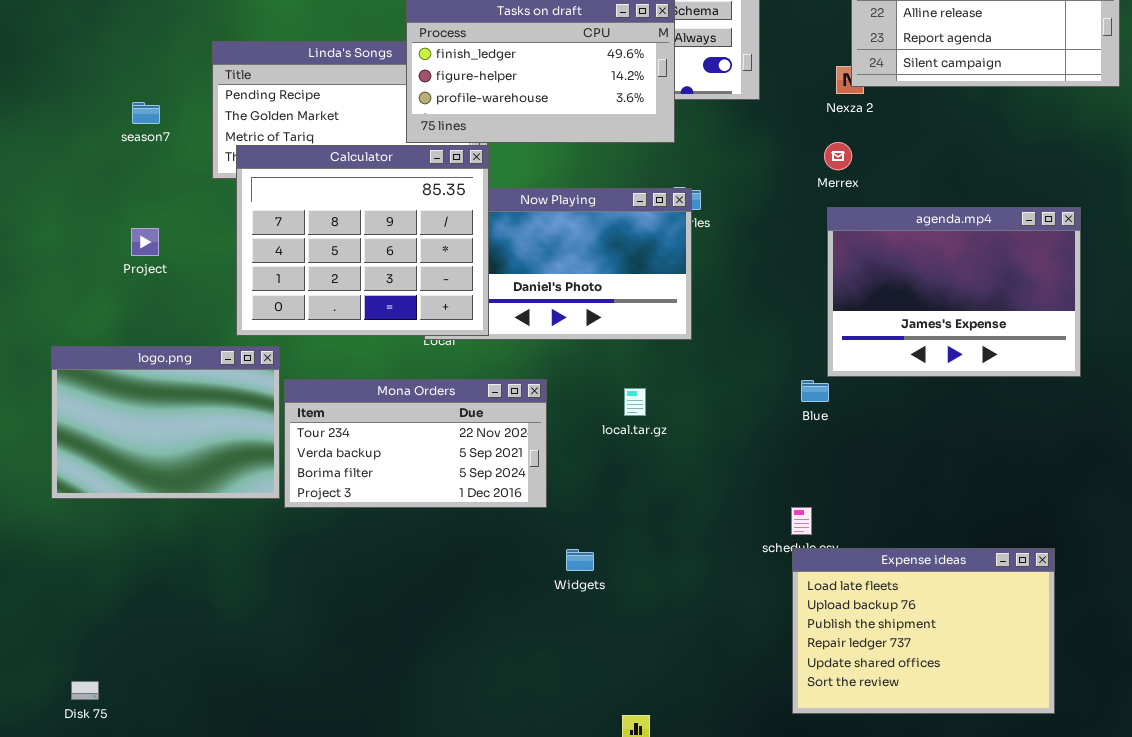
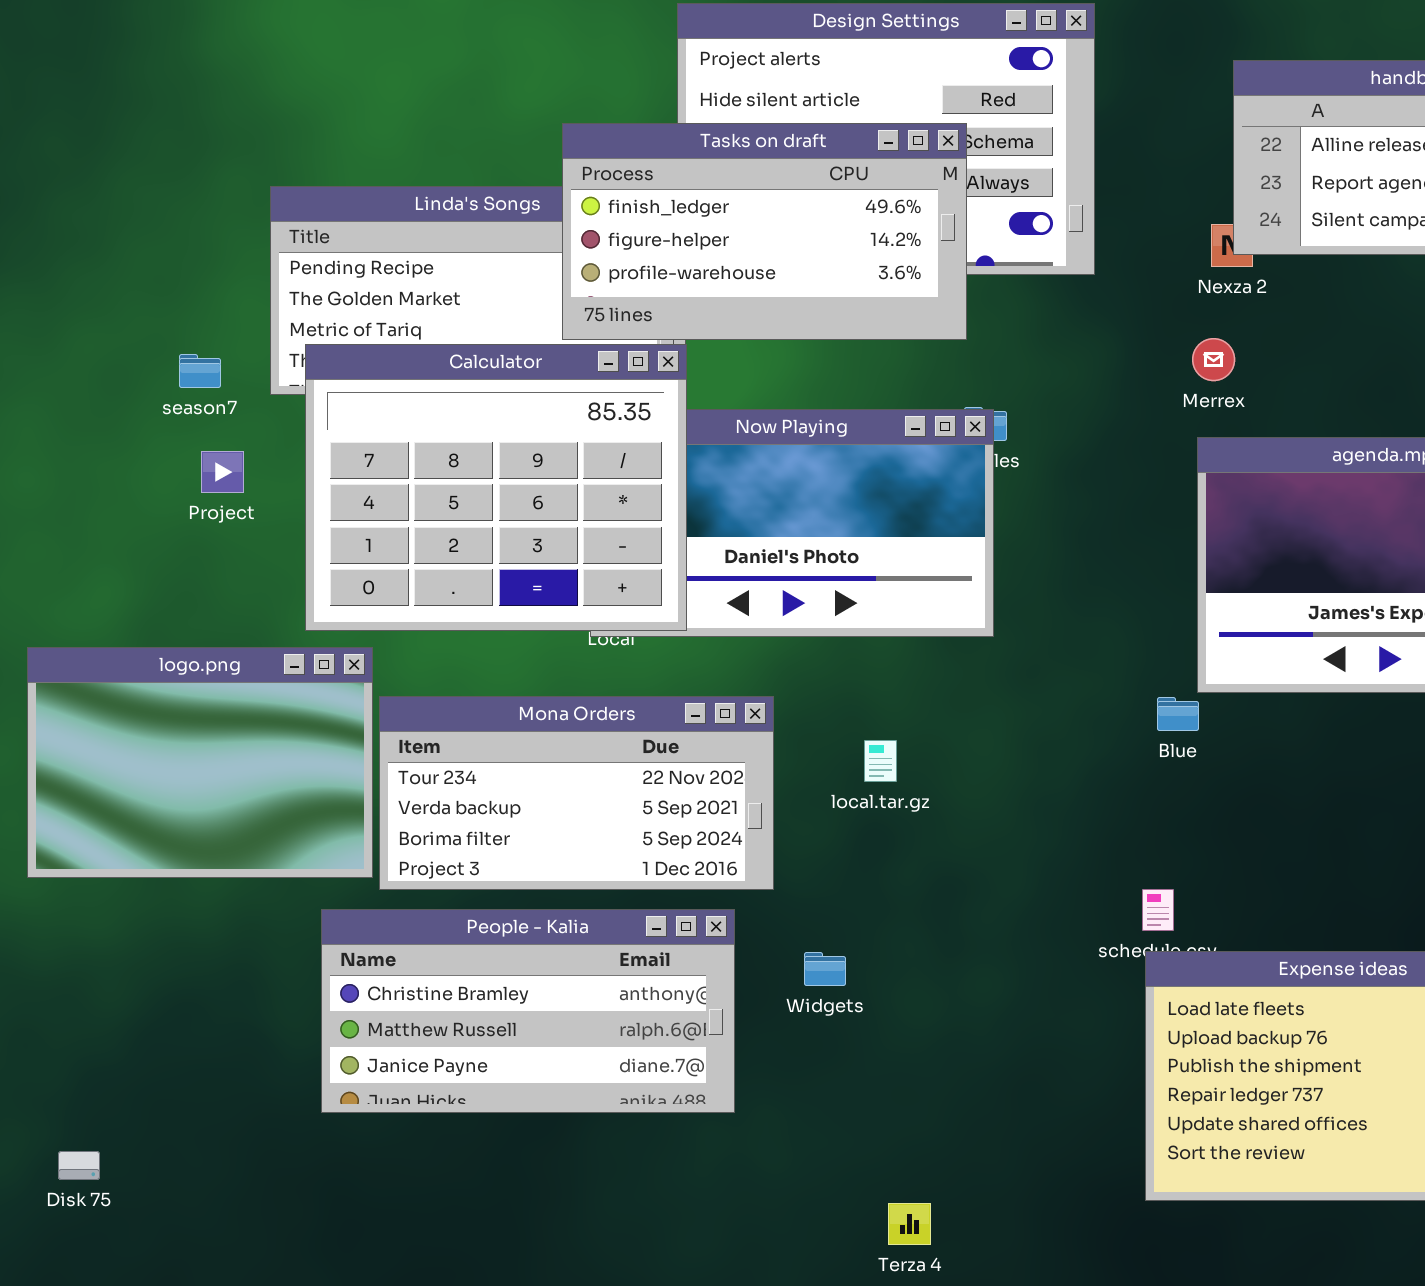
season7: [132,102,160,124] -> [179,354,221,388], moved
Project: [131,228,159,256] -> [201,451,244,493], moved
local.tar.gz: [624,388,646,416] -> [864,740,897,782], moved
People - Kalia: none -> [321,909,735,1113], opened

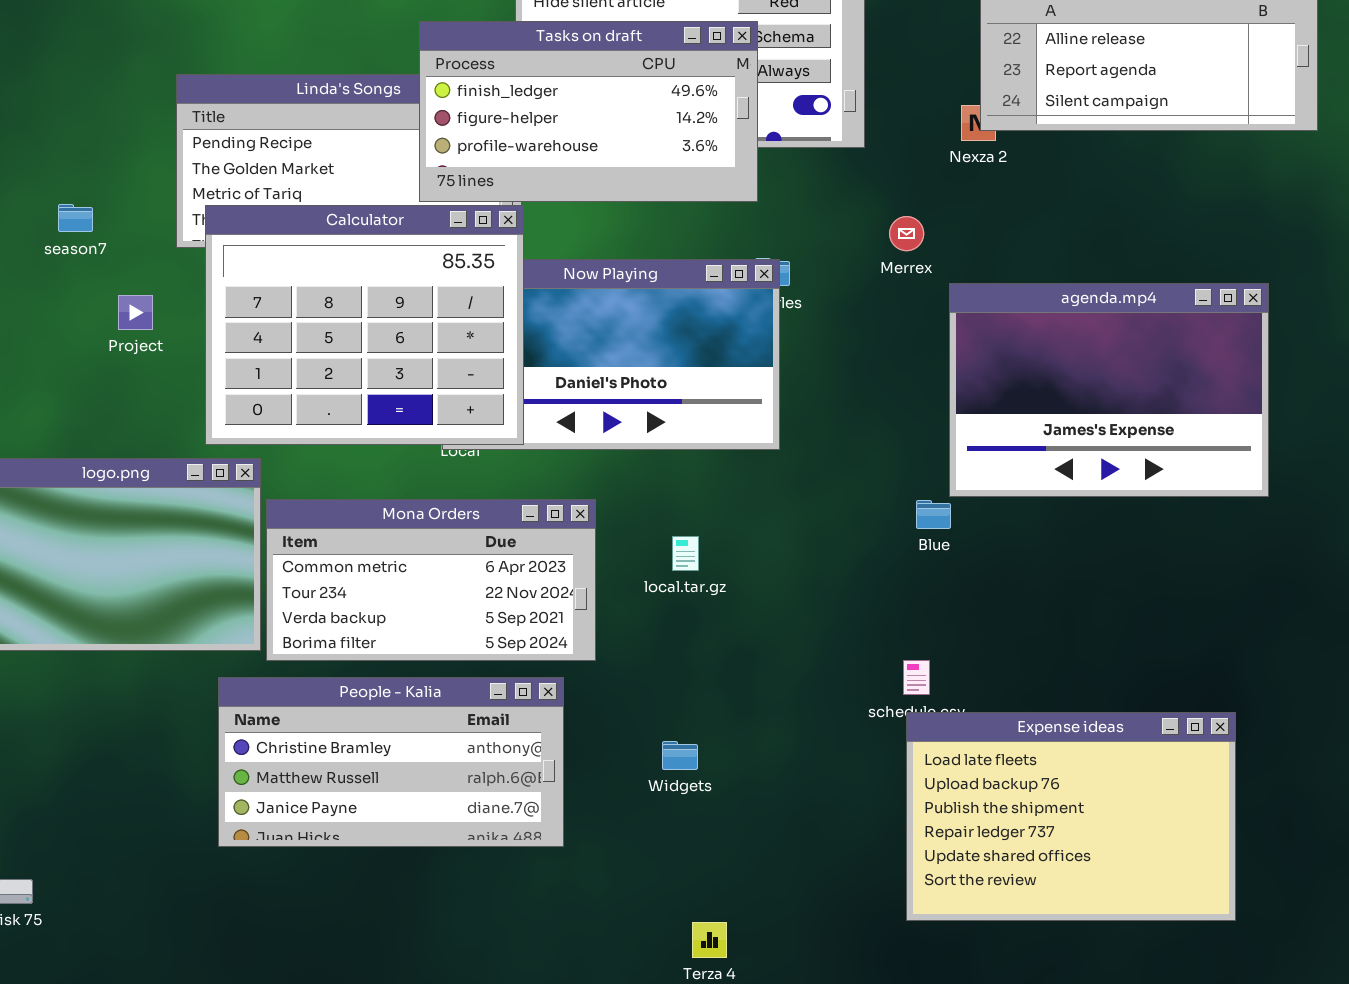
Merrex: [1192,338,1235,381] -> [889,216,924,251], moved
season7: [179,354,221,388] -> [58,204,93,232], moved
Mona Orders: [379,696,774,890] -> [266,499,596,661], scrolled up 1 row
Widgets: [804,952,846,986] -> [662,741,698,770], moved

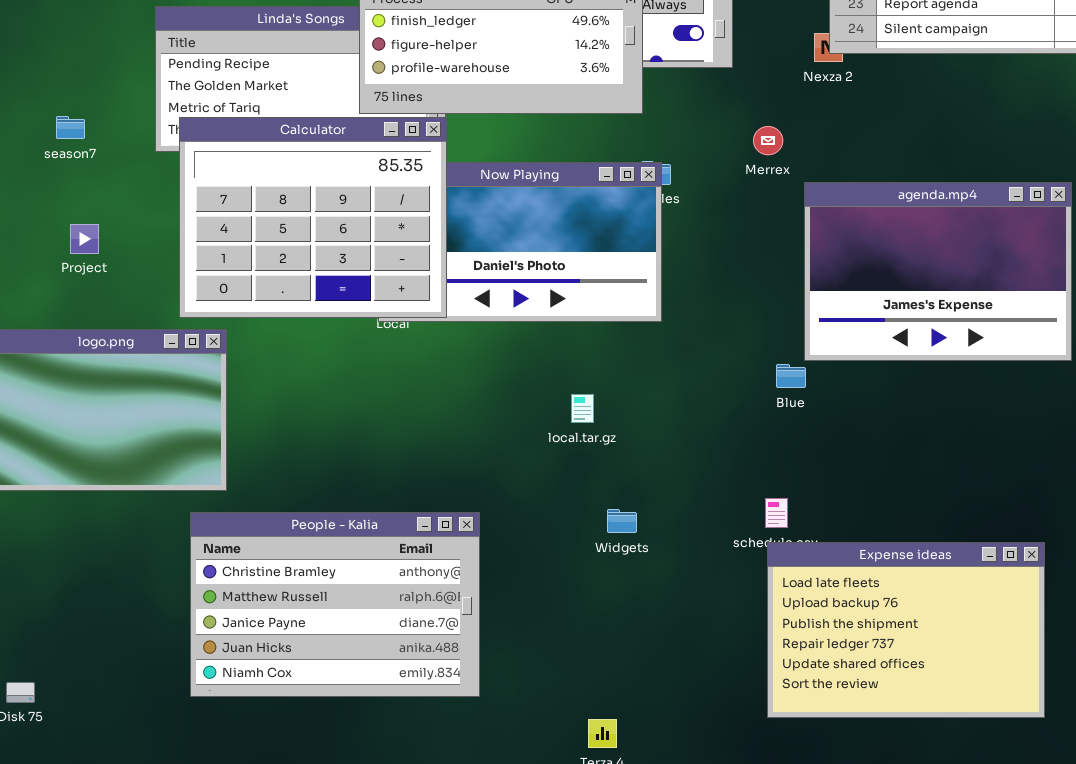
Project: [118,295,153,330] -> [70,224,99,254], moved
Mona Orders: [266,499,596,661] -> none, closed
People - Kalia: [218,677,564,847] -> [190,512,480,697], resized
Widgets: [662,741,698,770] -> [607,509,637,533], moved

